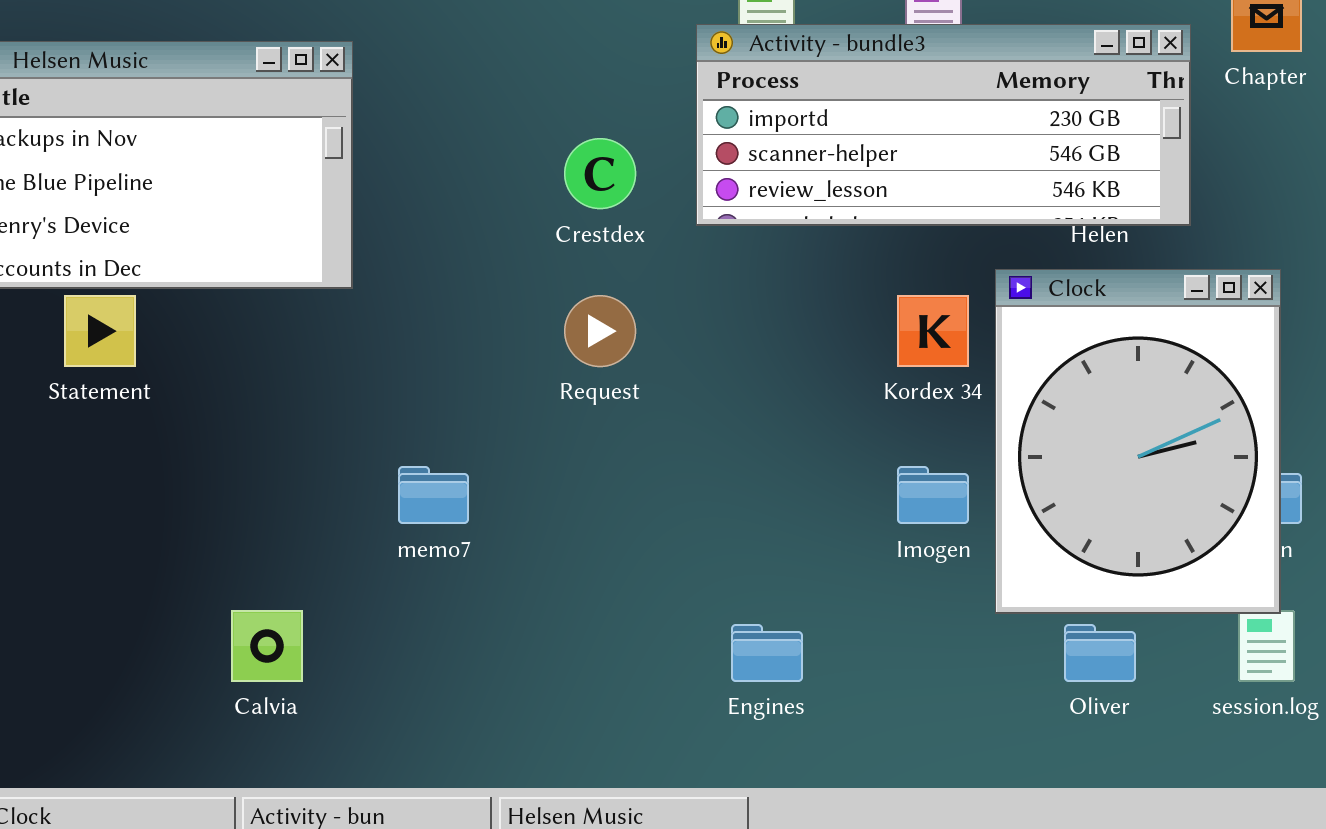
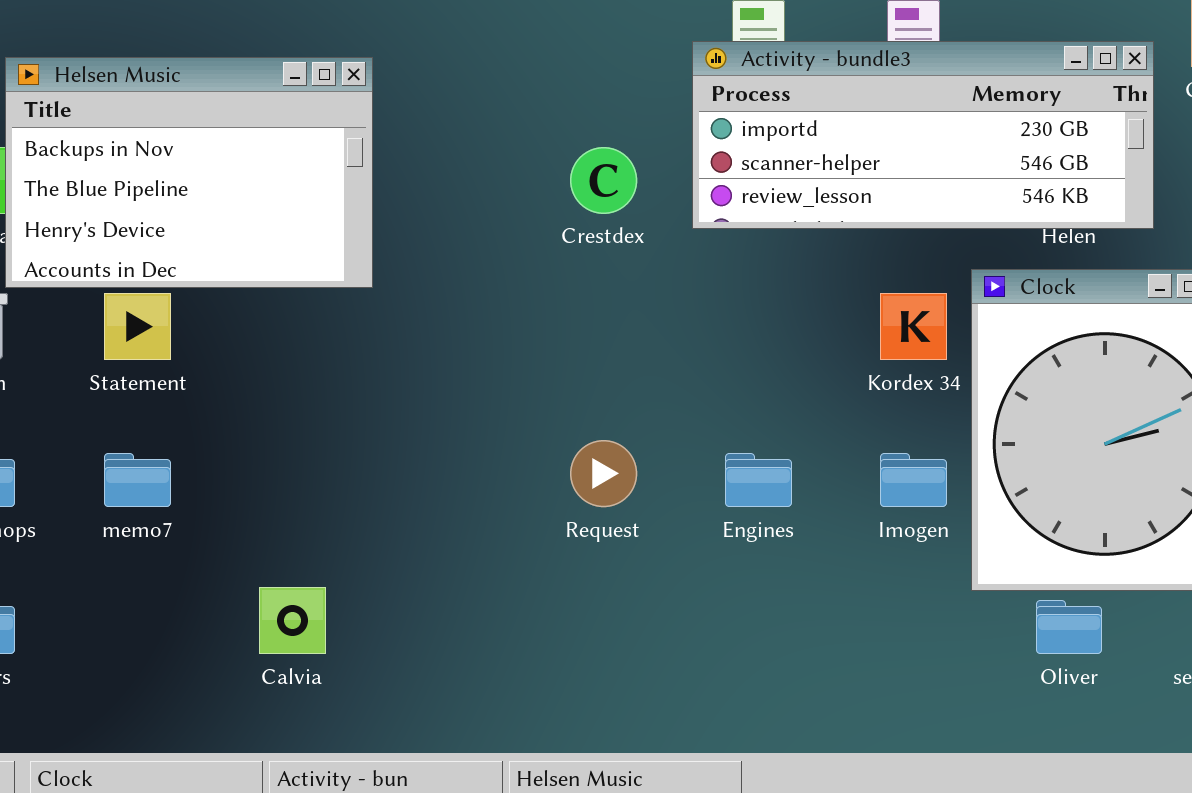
Request: [564,295,636,367] -> [570,440,637,507], moved
memo7: [398,466,469,524] -> [104,453,171,507], moved
Engines: [731,624,803,682] -> [725,453,792,507], moved

